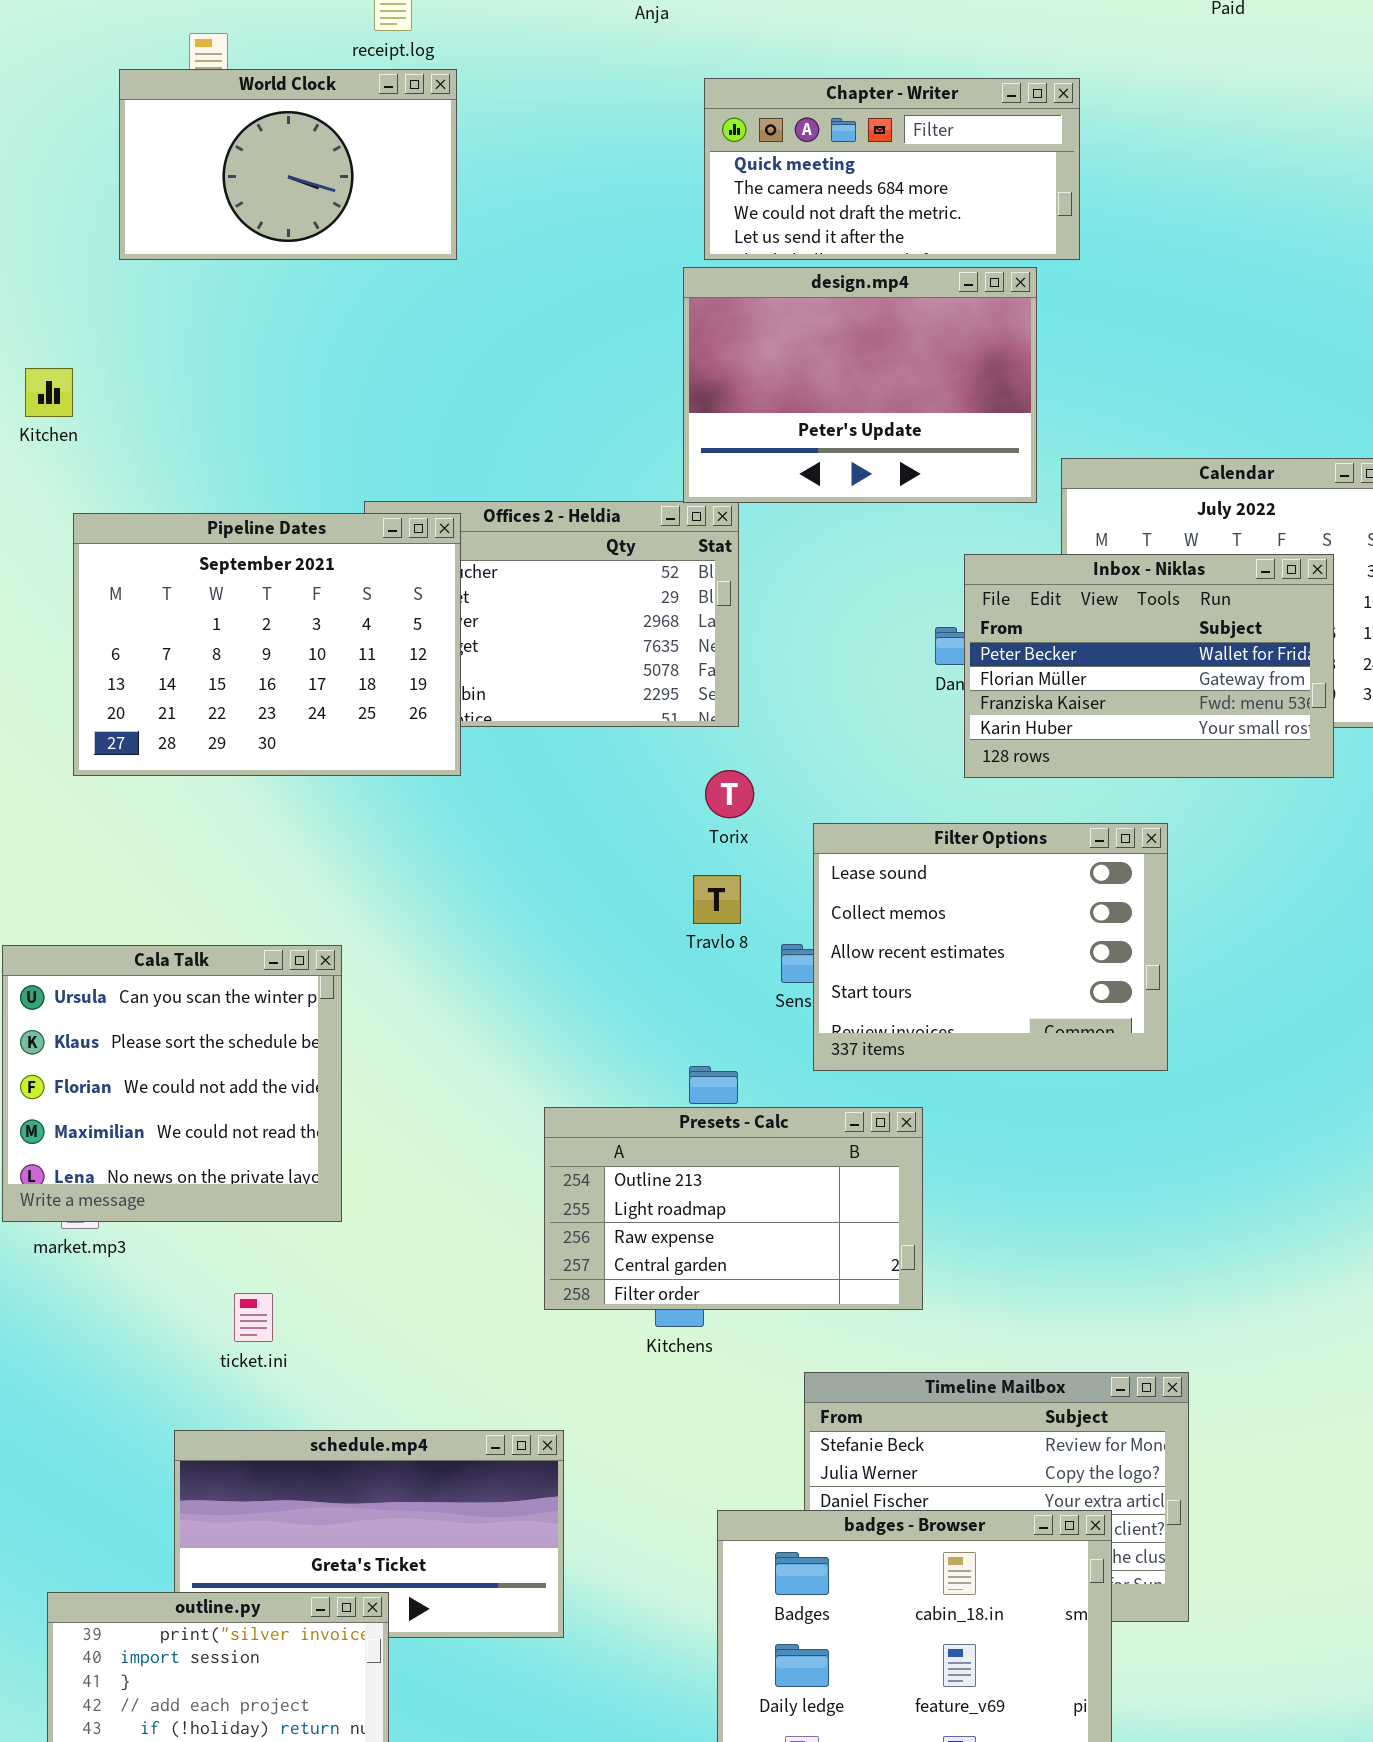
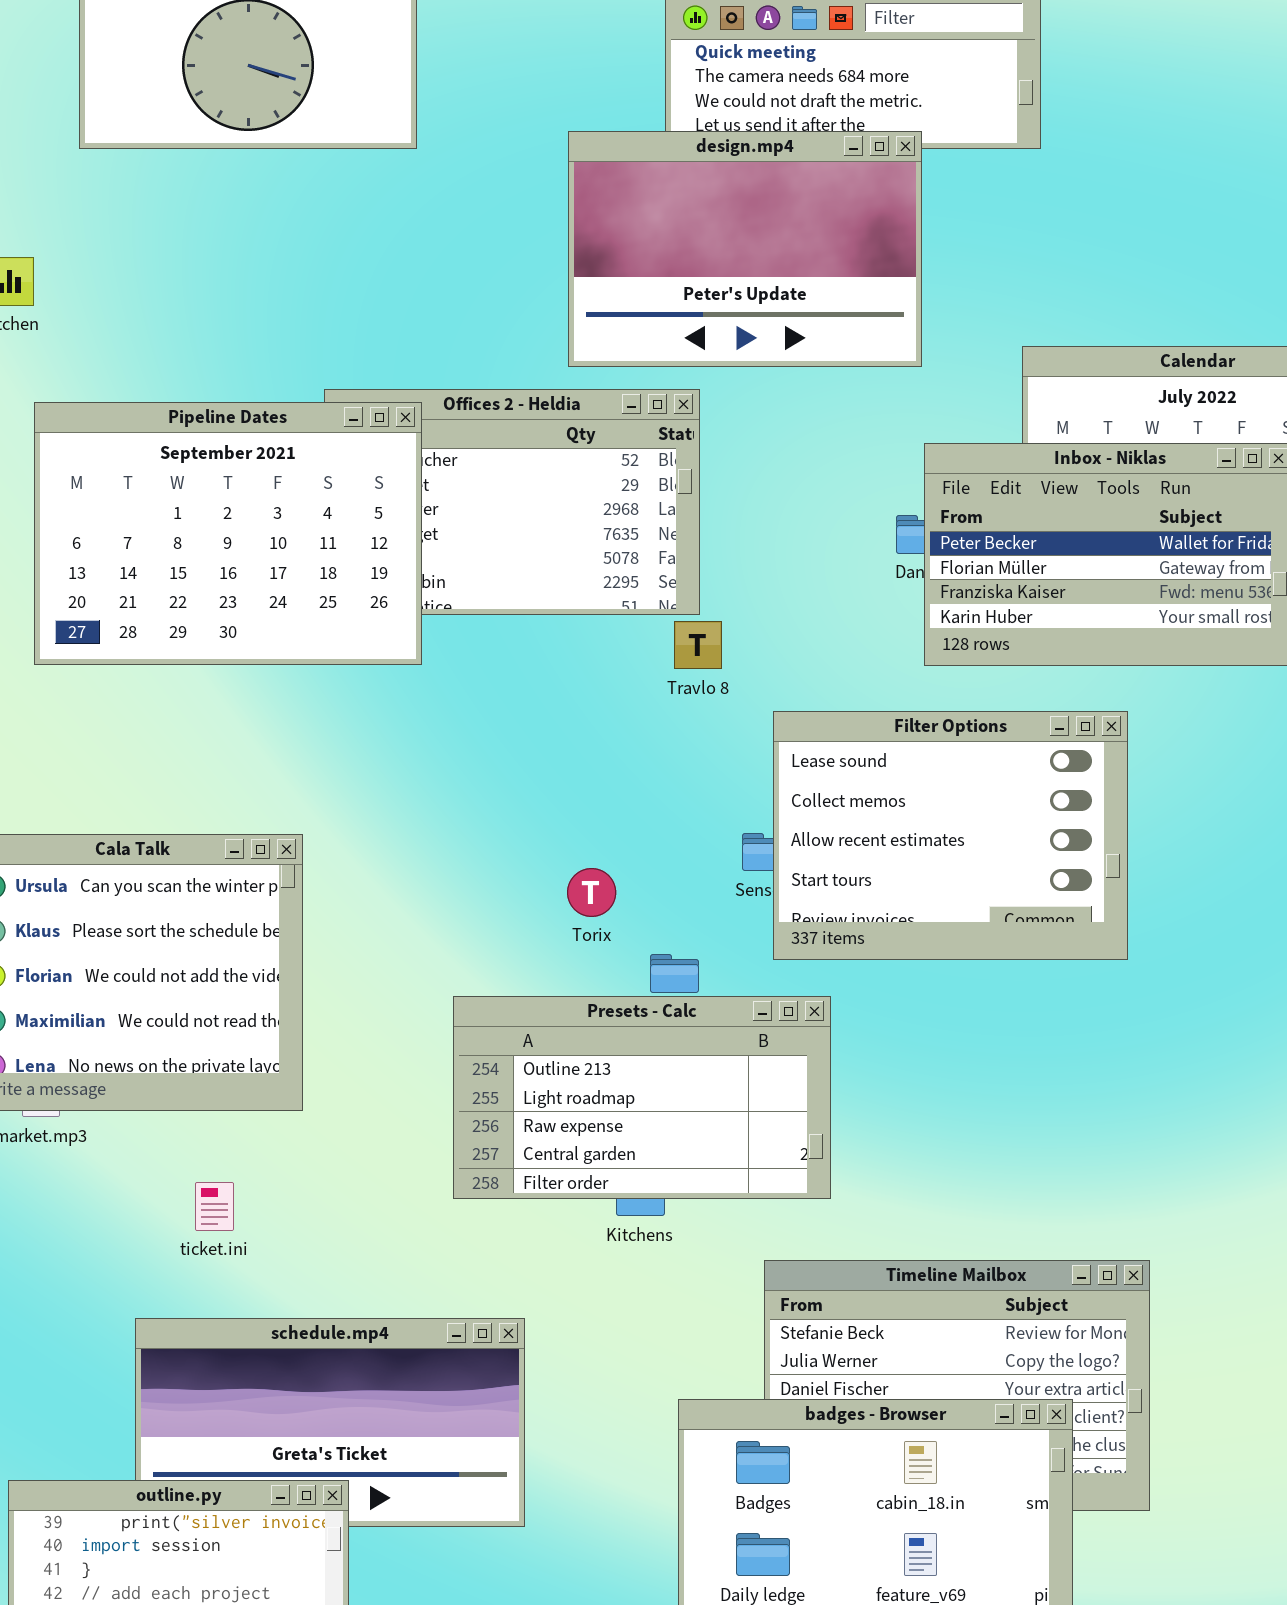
design.mp4: [683,267,1037,503] -> [568,131,922,367], moved
Torix: [705,770,754,818] -> [567,868,616,917], moved
Travlo 8: [693,875,741,924] -> [674,621,722,669], moved
Presets - Calc: [544,1107,923,1310] -> [453,996,831,1199], moved

